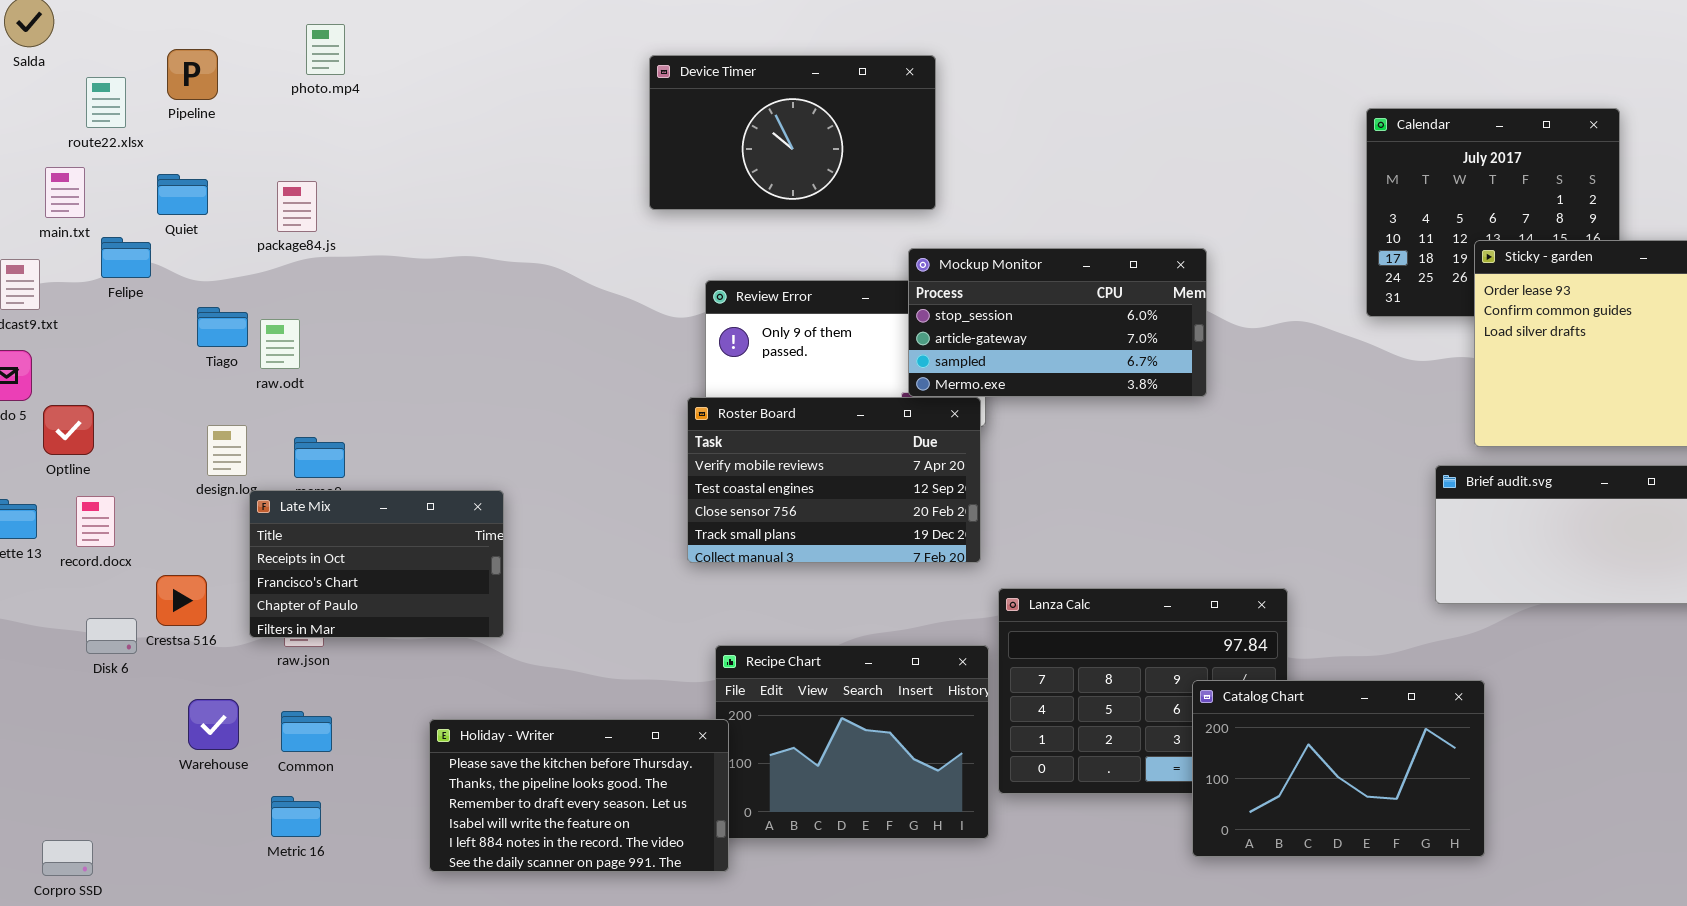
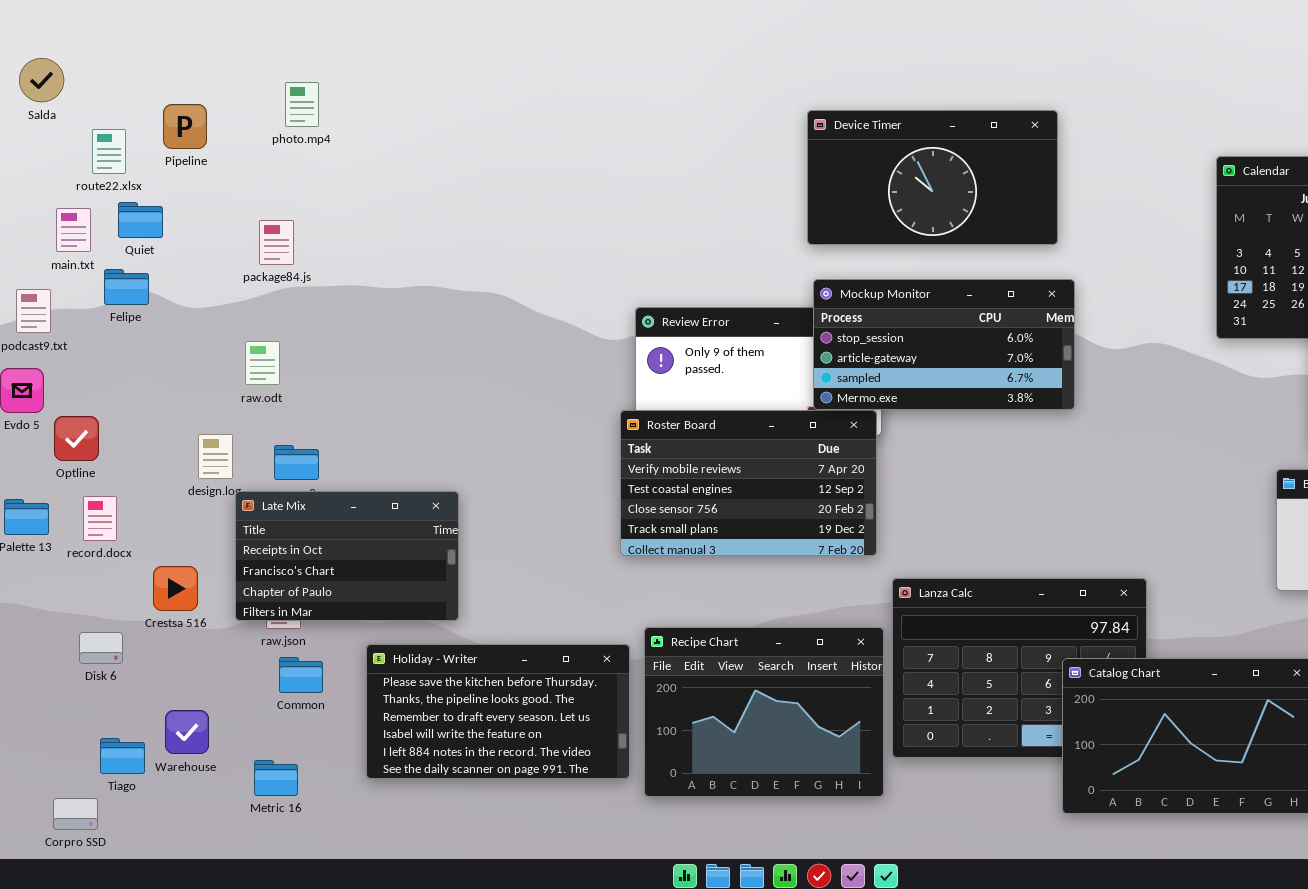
Device Timer: [649,55,936,210] -> [807,110,1058,245], moved
Quiet: [157,174,208,215] -> [118,202,163,238], moved
Tiago: [197,307,248,347] -> [100,738,145,774], moved
Disk 6: [86,618,137,654] -> [79,632,123,664], moved
Warehouse: [188,699,239,750] -> [165,710,209,754], moved
Common: [281,711,332,752] -> [279,657,323,693], moved
Holiday - Writer: [429,719,729,872] -> [366,644,630,779], moved

